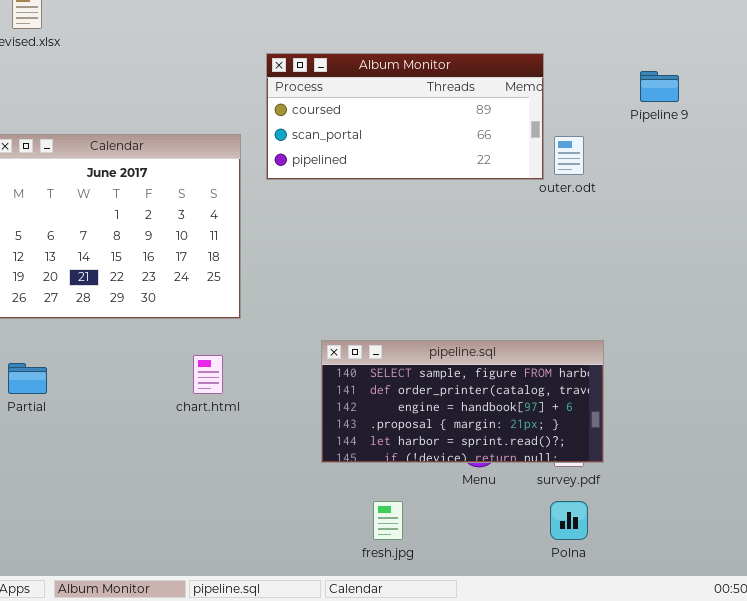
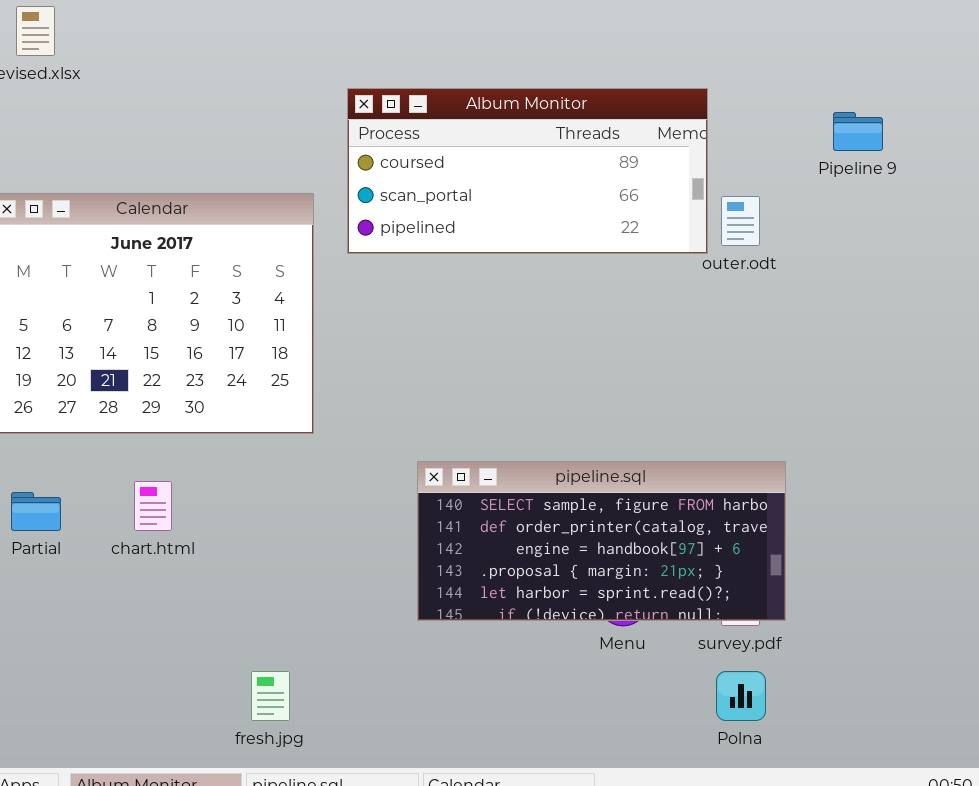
chart.html: [193,355,223,394] -> [134,481,172,531], moved
fresh.jpg: [373,501,403,540] -> [251,671,290,721], moved

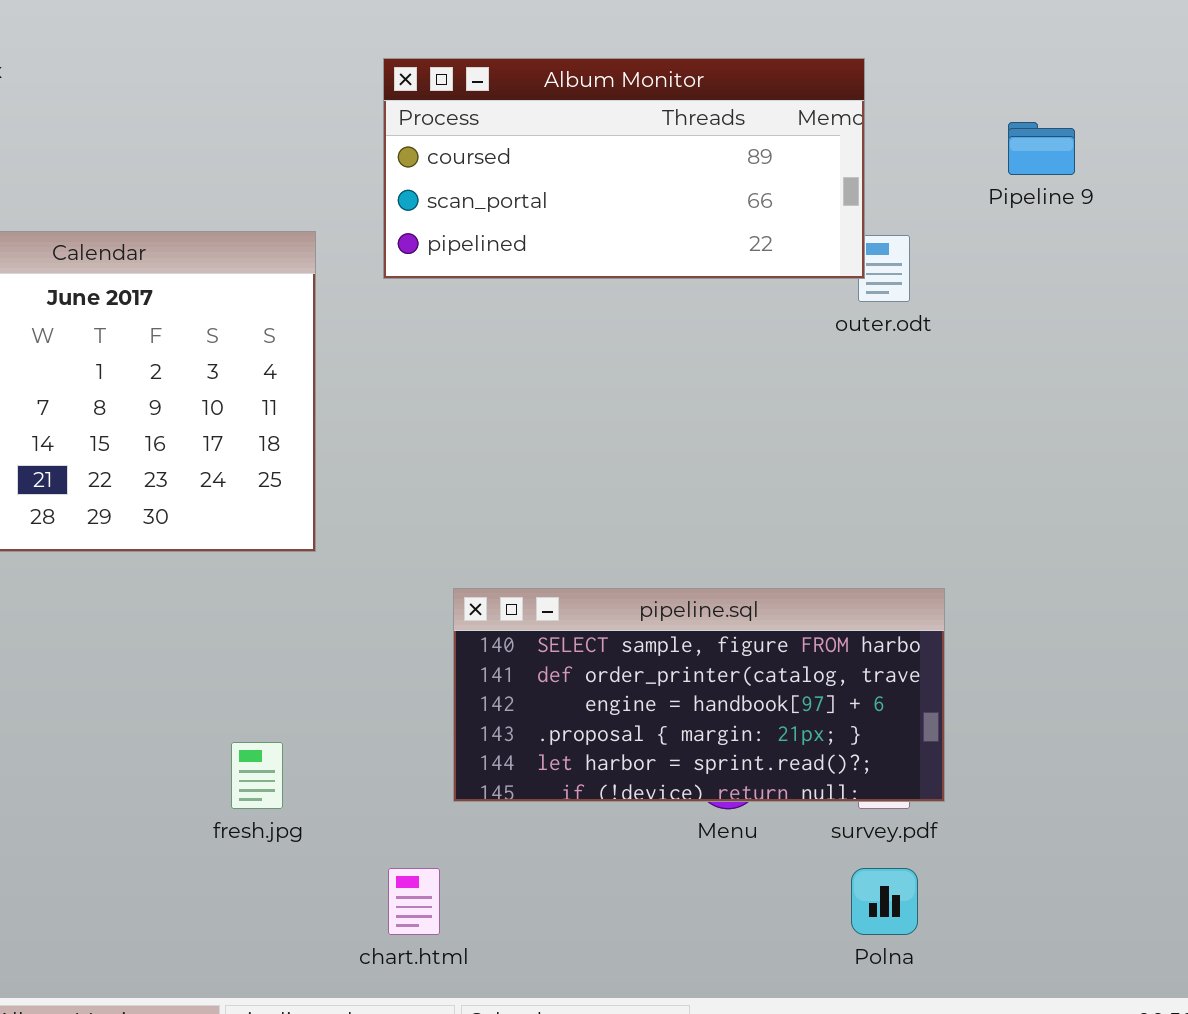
Album Monitor: [347,88,708,254] -> [383,58,865,279], moved
chart.html: [134,481,172,531] -> [388,868,440,935], moved
fresh.jpg: [251,671,290,721] -> [231,742,283,809], moved

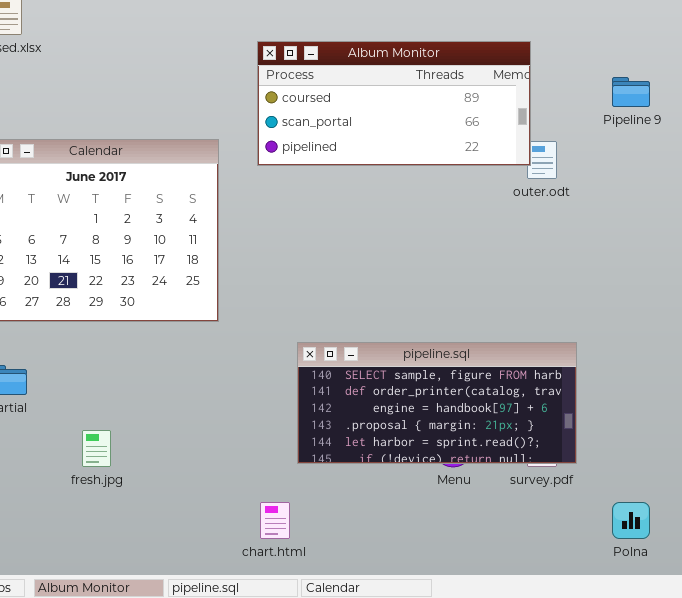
fresh.jpg: [231,742,283,809] -> [82,430,111,467], moved
Polna: [851,868,918,935] -> [612,502,650,539], moved

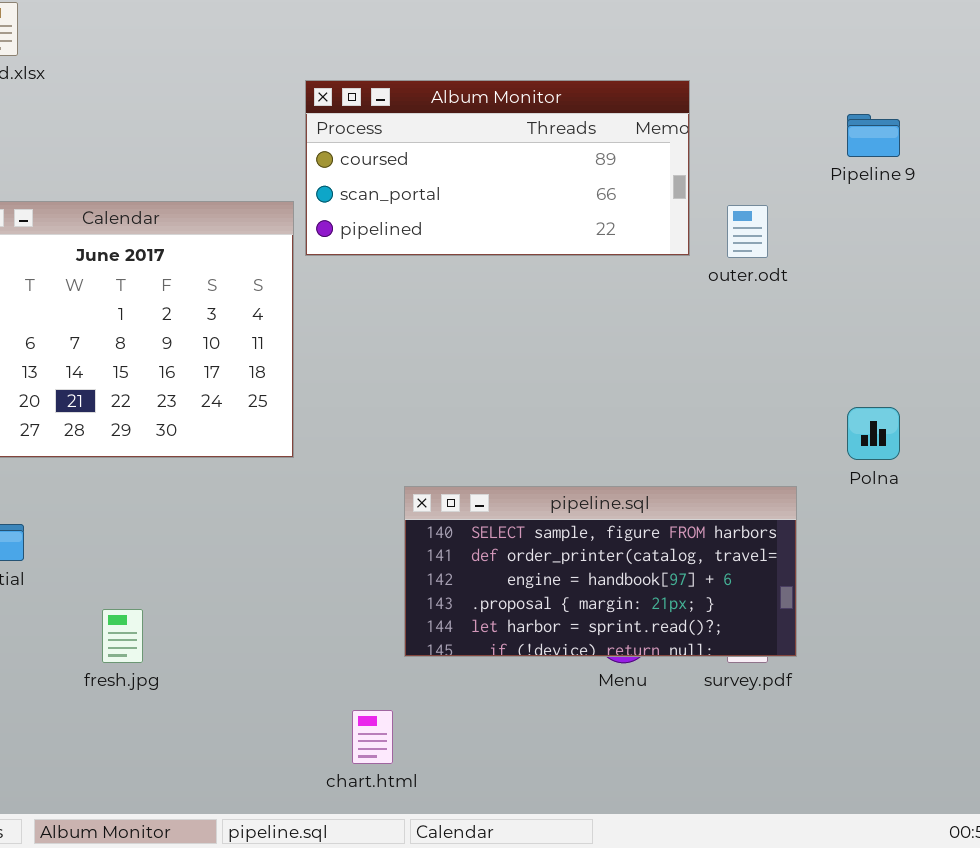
Album Monitor: [257,41,531,166] -> [305,80,690,256], moved
Polna: [612,502,650,539] -> [847,407,900,460], moved

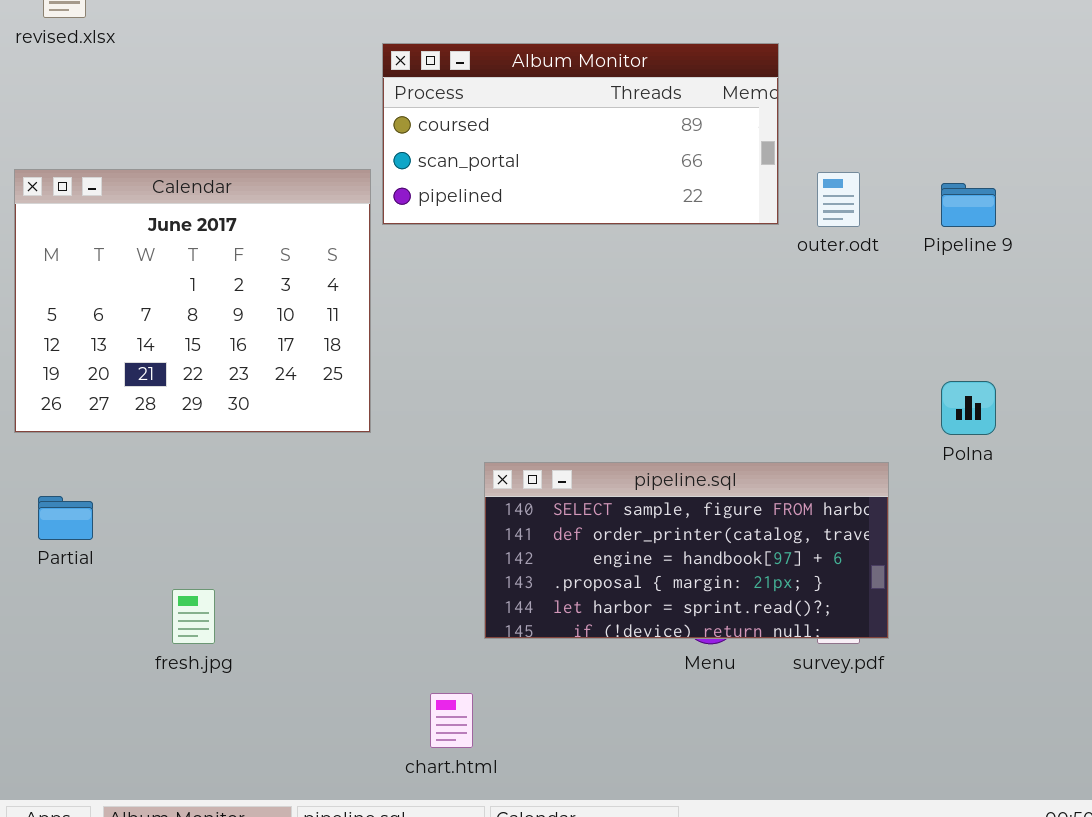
Pipeline 9: [847,114,900,157] -> [941,183,996,227], moved

